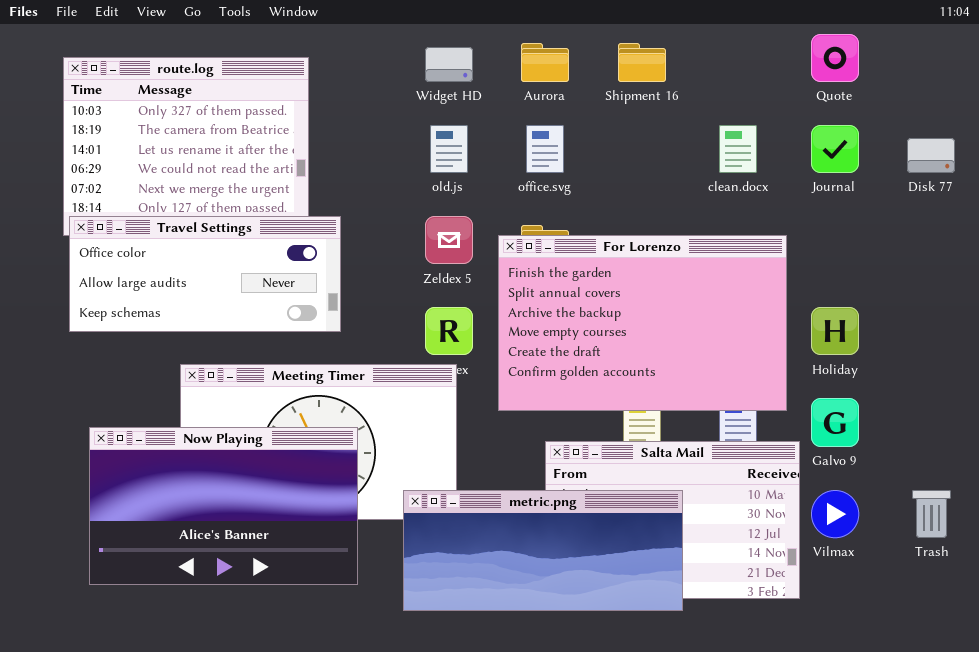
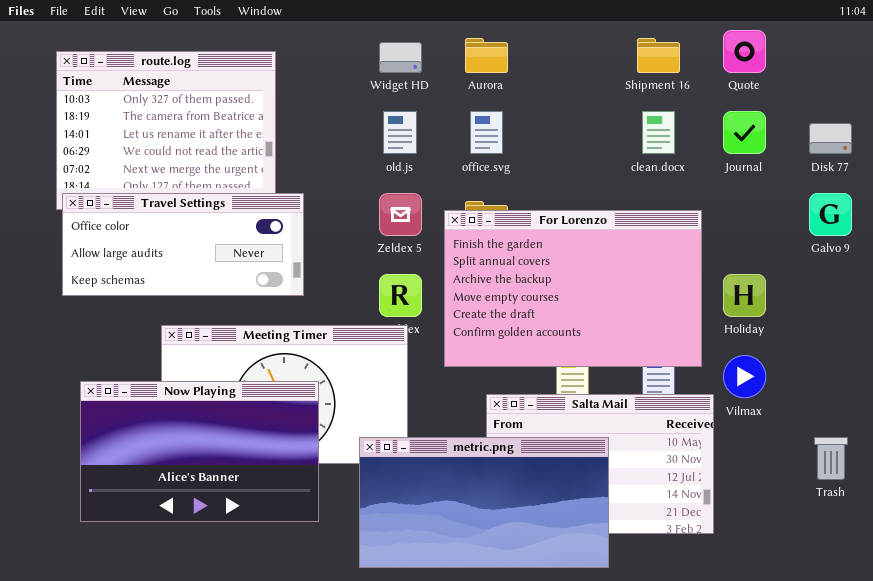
Shipment 16: [618,43,666,82] -> [637,38,680,73], moved
Galvo 9: [811,398,859,447] -> [809,193,852,236], moved
metric.png: [403,490,683,611] -> [359,437,609,568], resized
Vilmax: [811,490,859,538] -> [723,355,766,398], moved

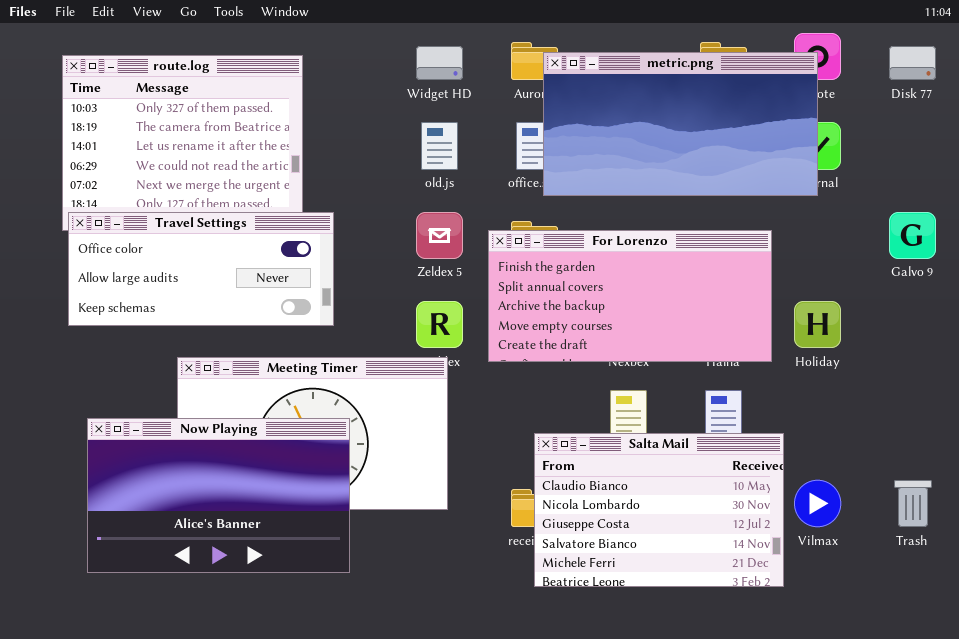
Disk 77: [809,123,852,154] -> [889,46,936,80], moved
For Lorenzo: [444,210,702,367] -> [488,230,772,362], resized
Vilmax: [723,355,766,398] -> [794,480,841,527], moved
metric.png: [359,437,609,568] -> [543,52,818,196], moved

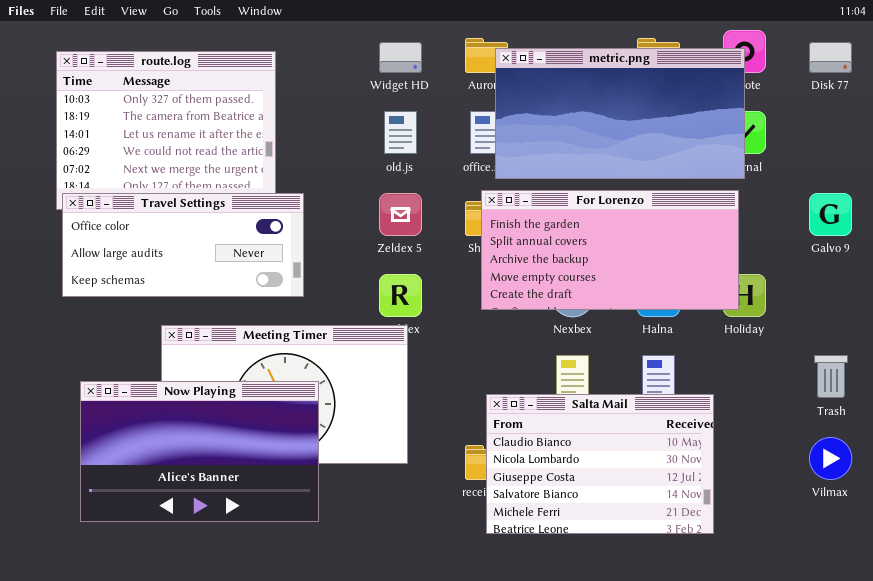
For Lorenzo: [488,230,772,362] -> [481,190,739,310], moved
Vilmax: [794,480,841,527] -> [809,437,852,480], moved
Trash: [894,480,932,527] -> [814,355,848,398], moved

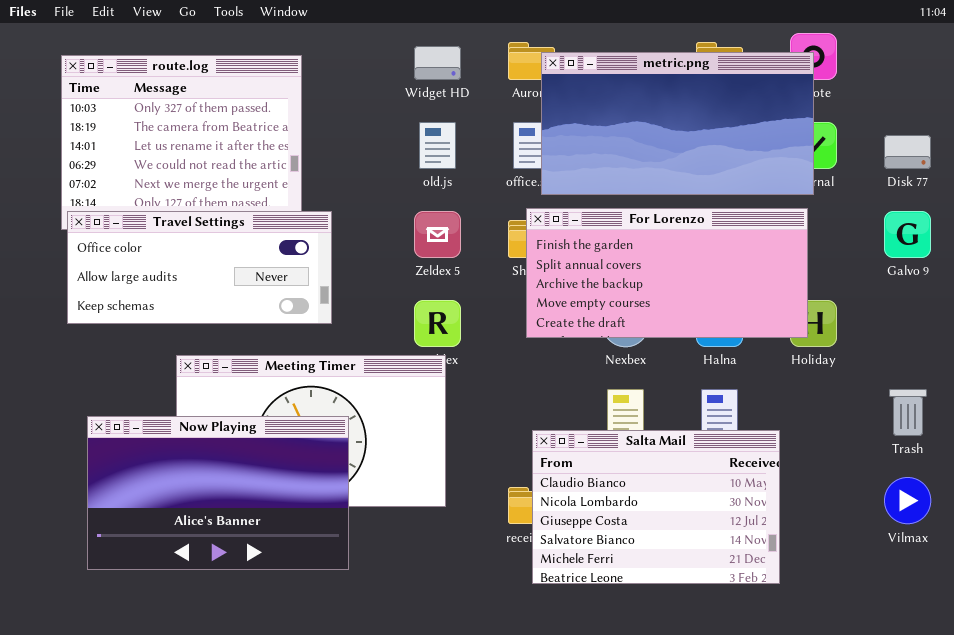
Disk 77: [809,42,852,73] -> [884,135,931,169], moved

